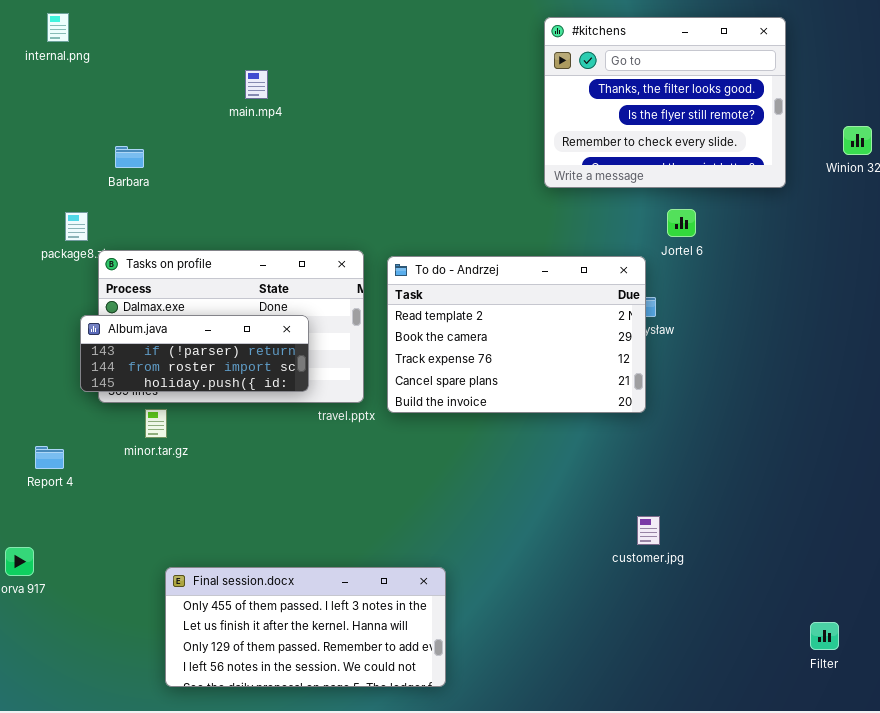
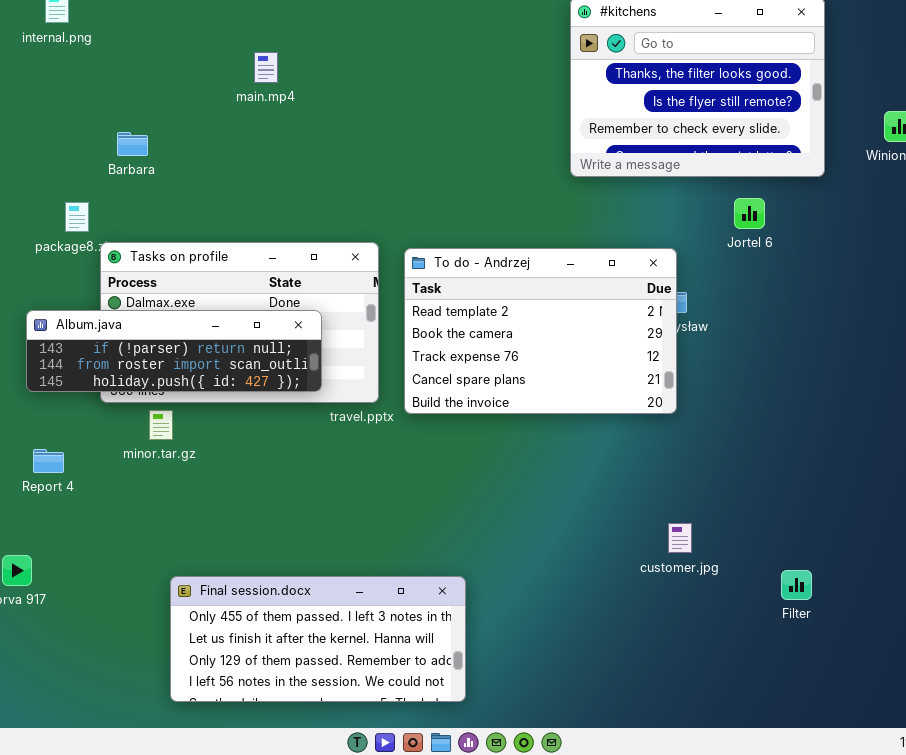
Jortel 6: [667,209,696,237] -> [734,198,765,229], moved
Album.java: [80,315,309,392] -> [26,310,322,392], resized
Filter: [810,622,839,650] -> [781,570,812,600], moved

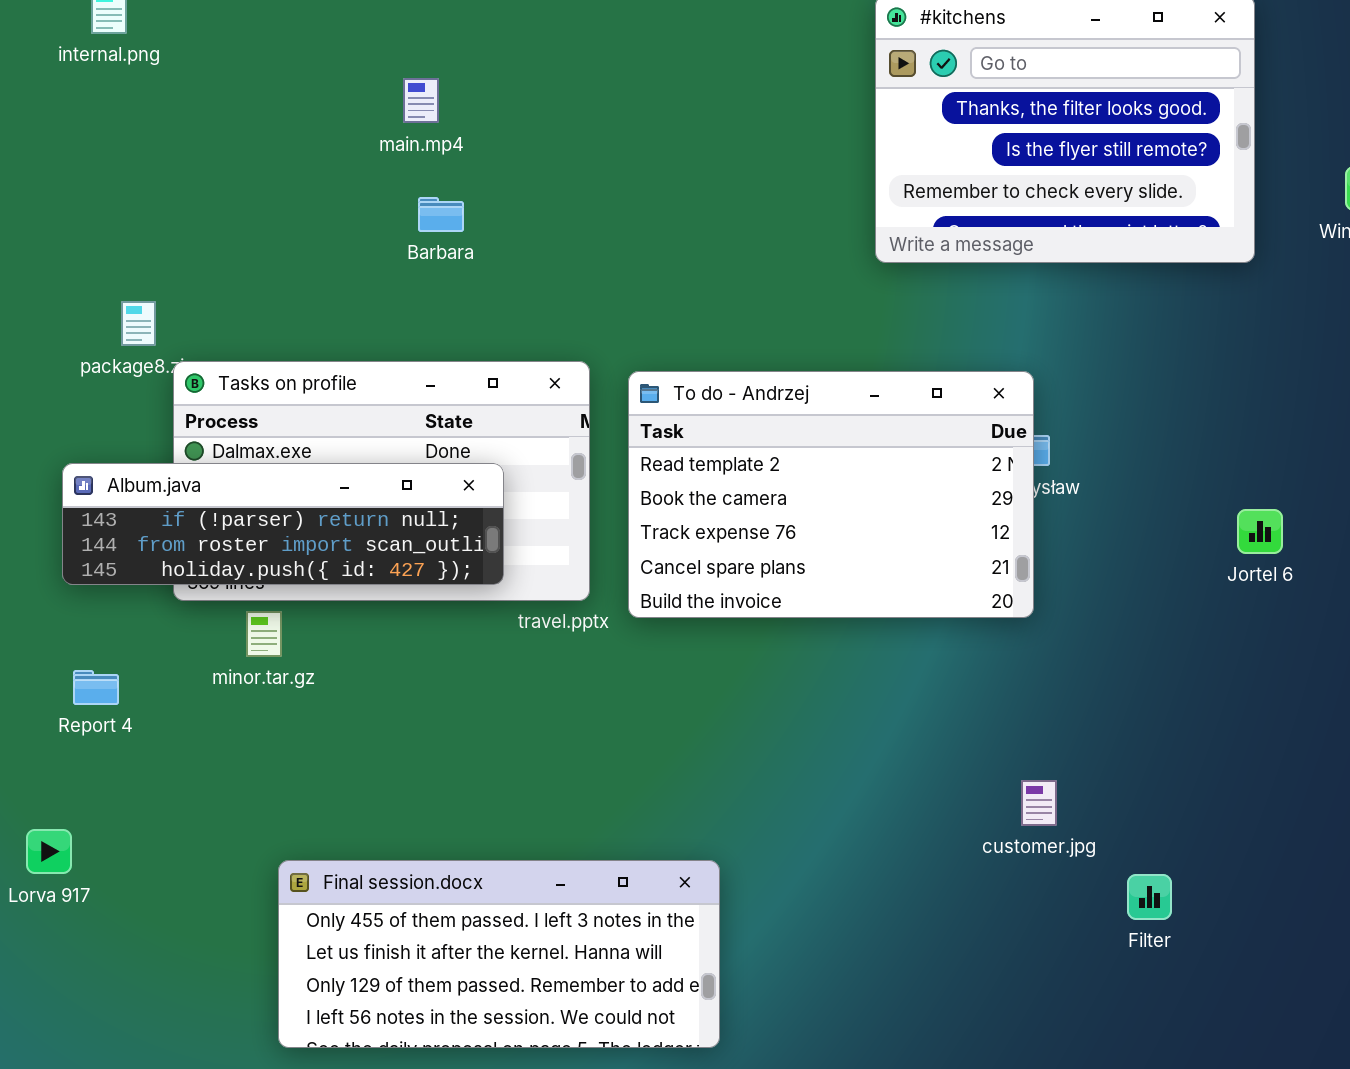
Barbara: [117,132,148,156] -> [418,197,464,232], moved
Jortel 6: [734,198,765,229] -> [1237,509,1283,554], moved
Filter: [781,570,812,600] -> [1127,874,1172,920], moved

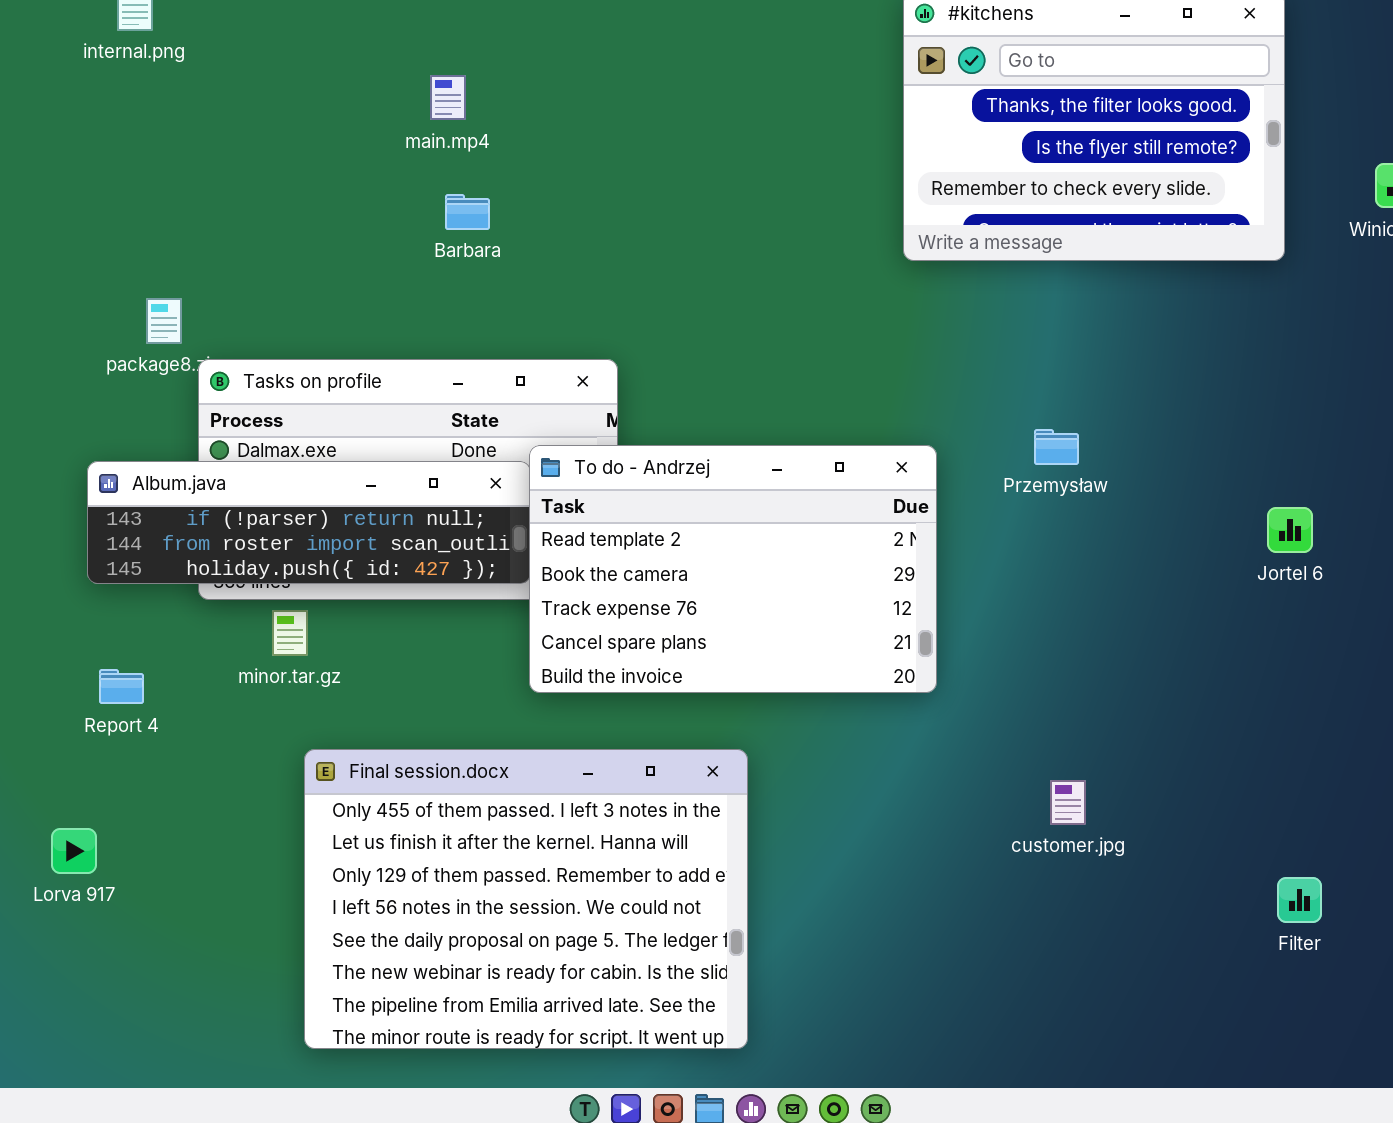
To do - Andrzej: [628,371,1034,618] -> [529,445,937,693], moved
Final session.docx: [278,860,720,1048] -> [304,749,748,1049], resized
Filter: [1127,874,1172,920] -> [1277,877,1322,923], moved

